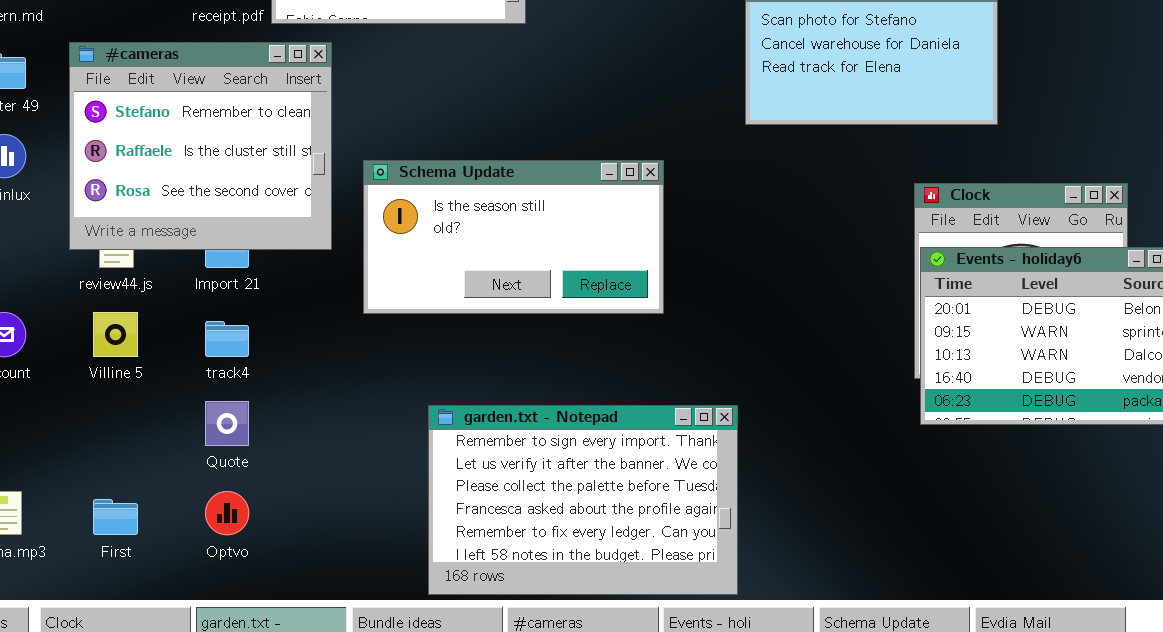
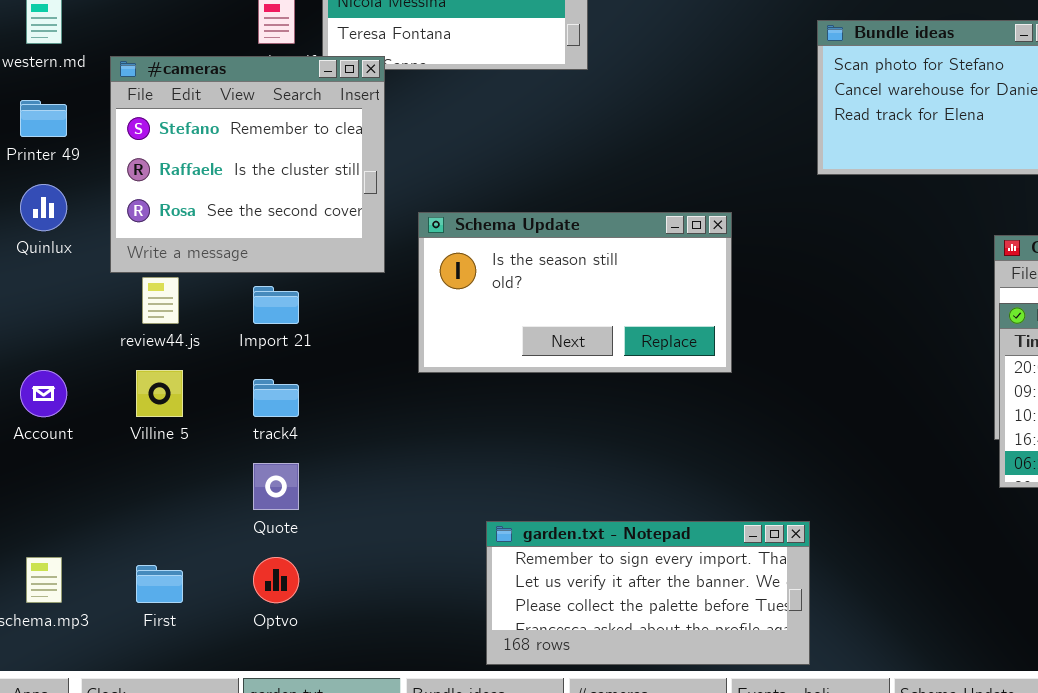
#cameras: [69,42,332,250] -> [110,56,385,273], moved
garden.txt - Notepad: [428,405,738,595] -> [486,521,810,665], resized

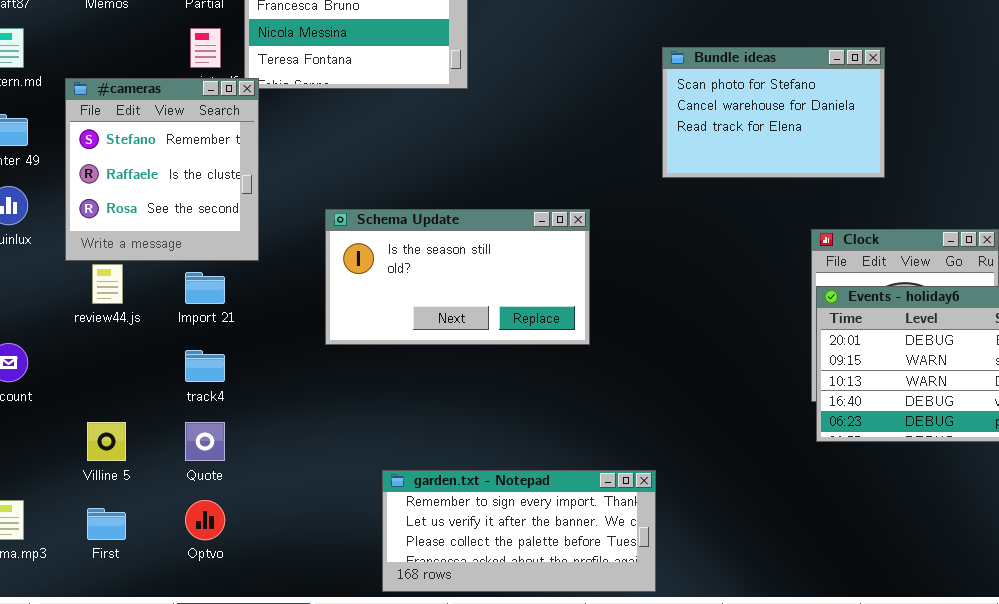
#cameras: [110,56,385,273] -> [65,78,259,261], resized
Villine 5: [136,370,183,417] -> [87,422,126,461], moved

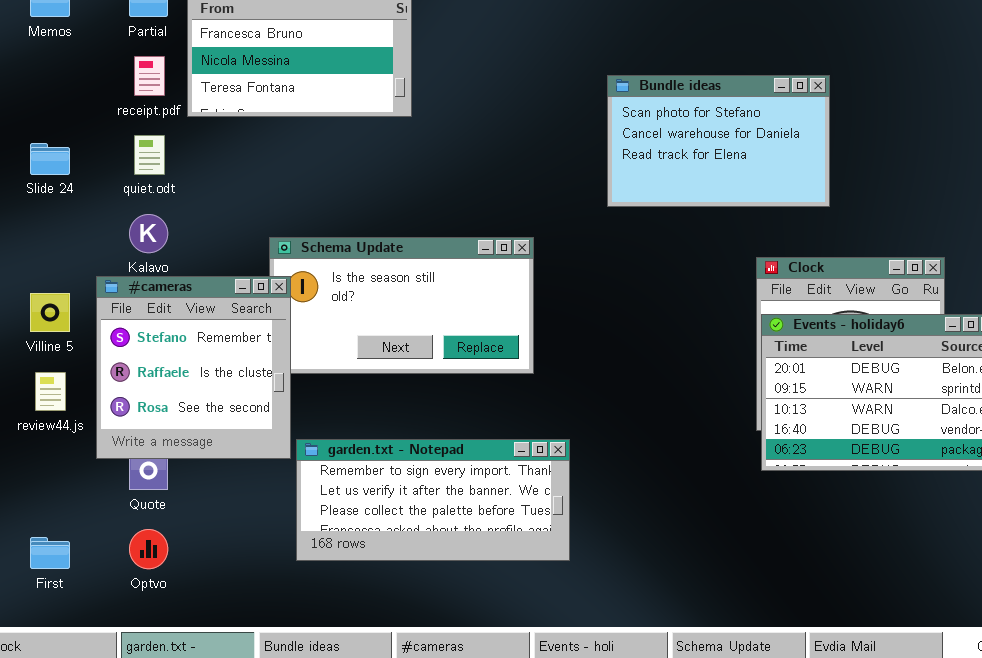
#cameras: [65,78,259,261] -> [96,276,291,459], moved
review44.js: [92,264,123,304] -> [35,372,66,411], moved
Villine 5: [87,422,126,461] -> [30,293,70,332], moved
garden.txt - Notepad: [382,470,656,592] -> [296,439,570,561], moved

